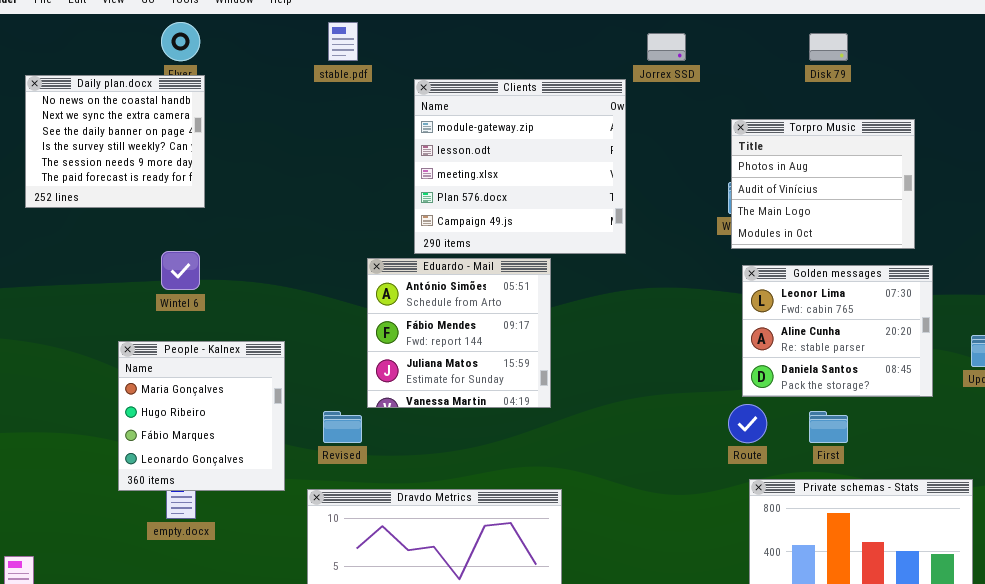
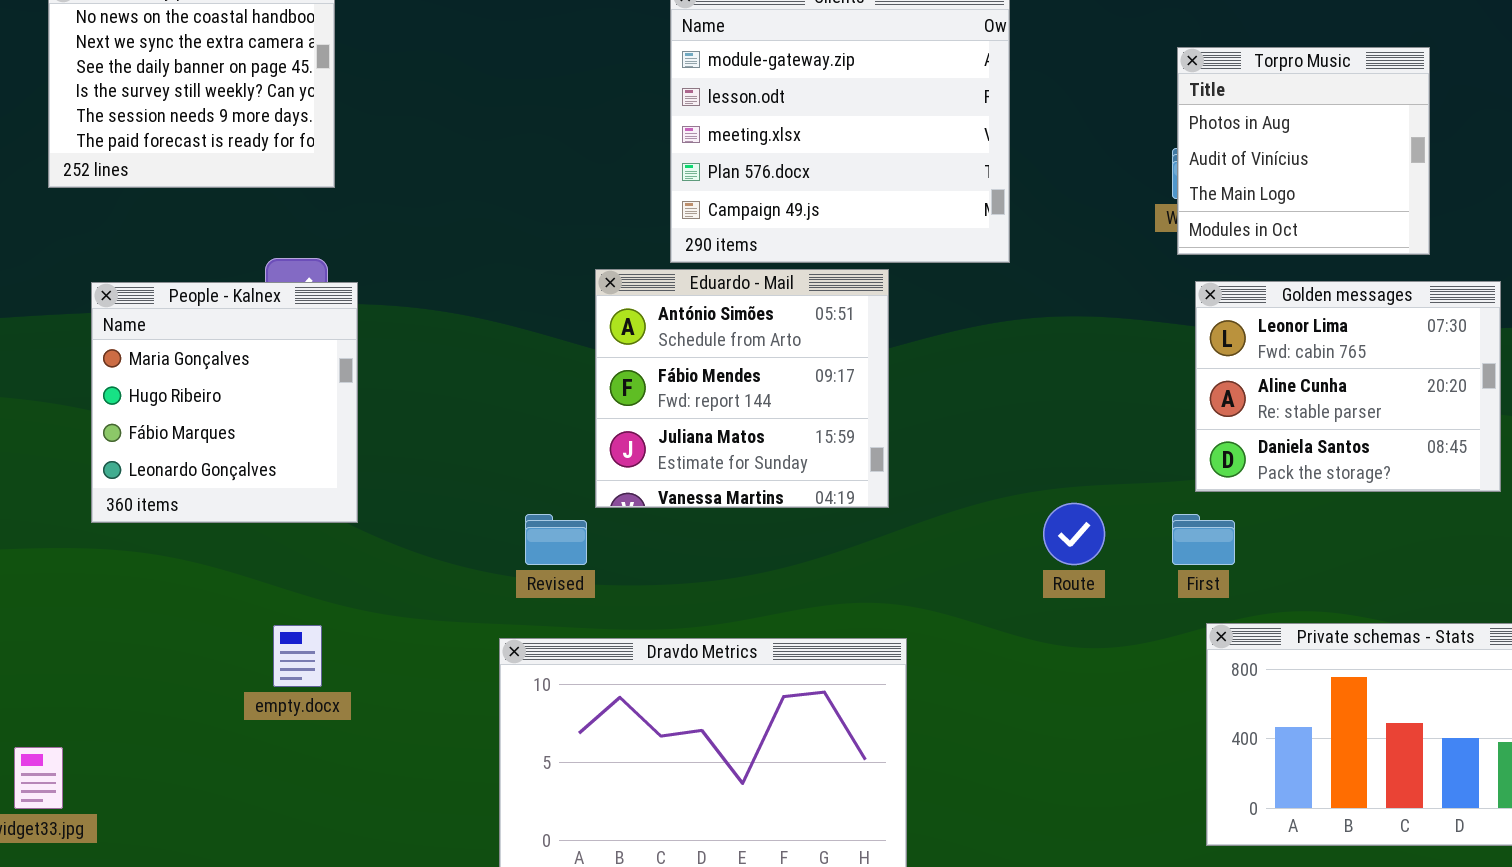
Torpro Music: [731,119,915,249] -> [1177,47,1430,255], resized
People - Kalnex: [118,341,285,491] -> [91,282,358,523], moved
Route: [728,404,767,443] -> [1043,503,1105,565], moved
First: [809,411,848,443] -> [1172,514,1235,565], moved

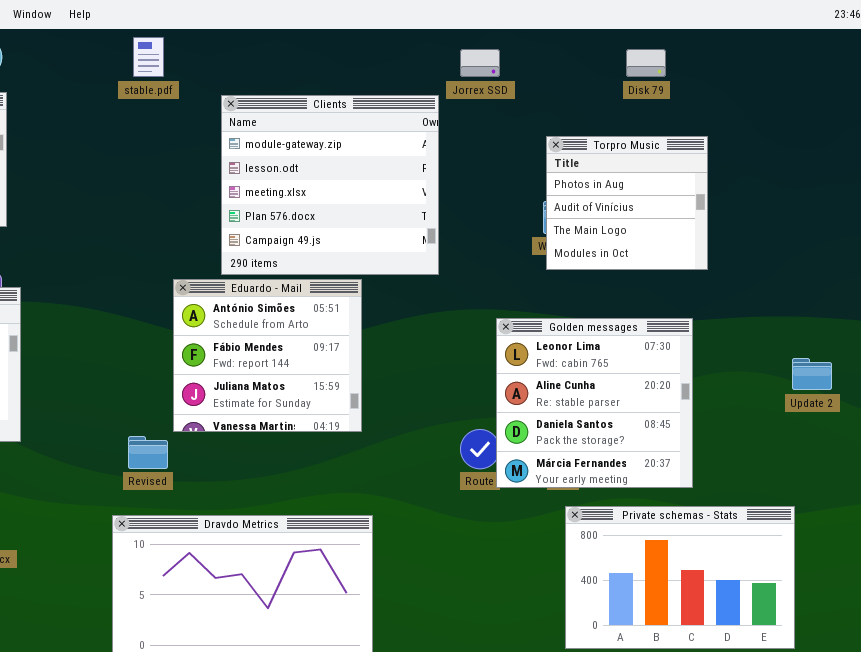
Golden messages: [1195,281,1501,492] -> [496,318,693,488], moved, resized

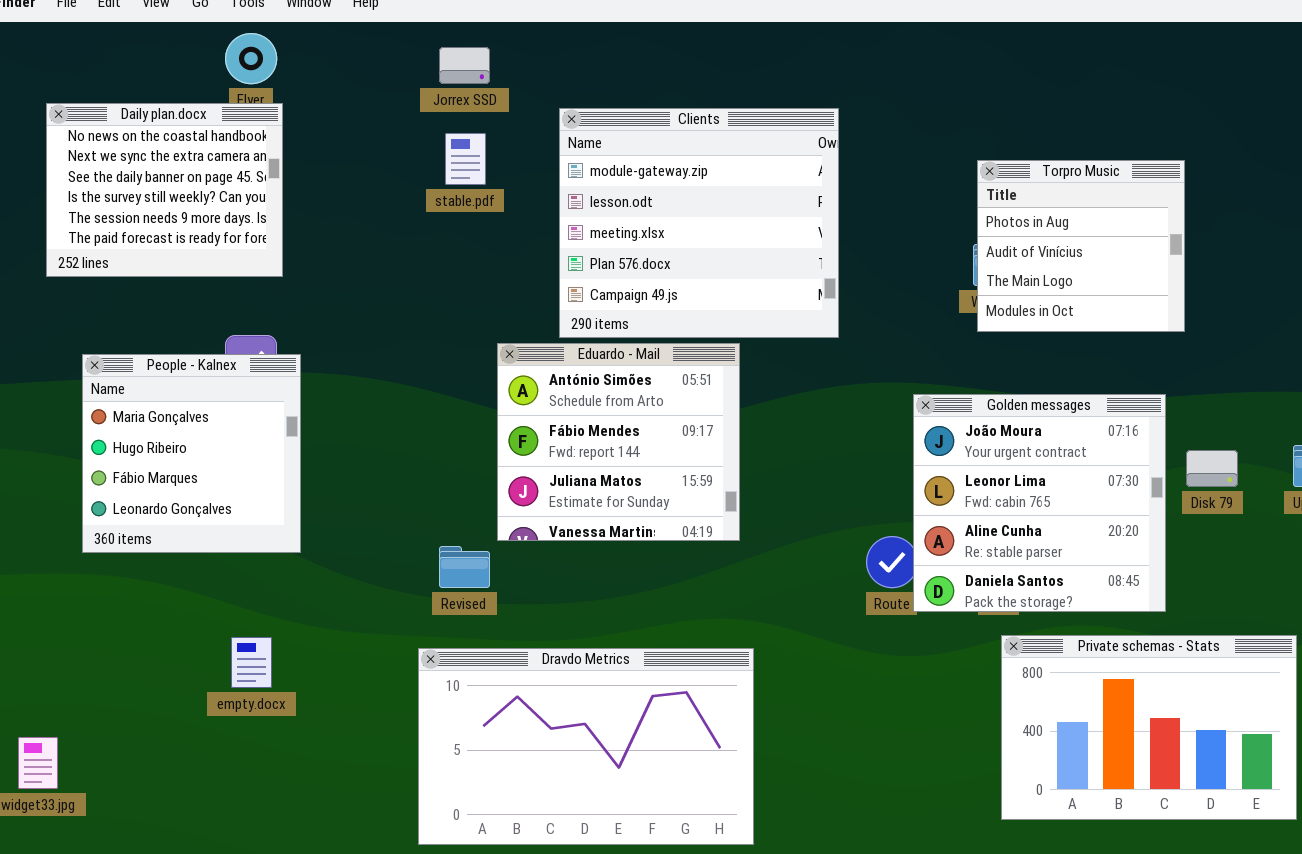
stable.pdf: [133,37,164,77] -> [445,133,486,185], moved
Jorrex SSD: [460,49,500,77] -> [439,47,490,84], moved
Disk 79: [626,49,666,77] -> [1186,450,1238,487], moved
Golden messages: [496,318,693,488] -> [913,394,1166,612], scrolled up 1 row

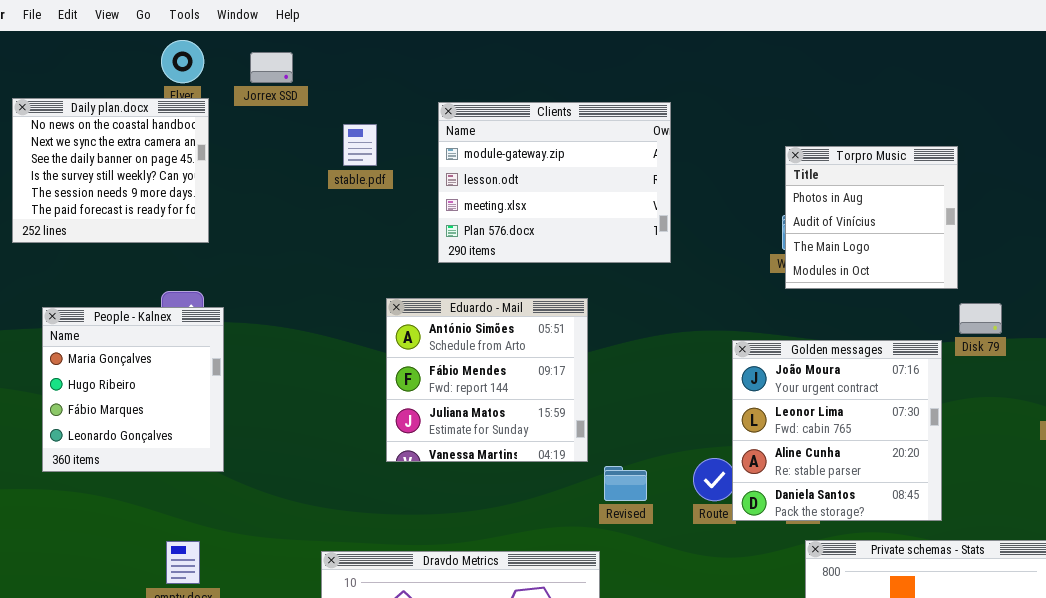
Jorrex SSD: [439,47,490,84] -> [250,52,293,83], moved
Clients: [559,108,839,338] -> [438,102,671,263], resized
Disk 79: [1186,450,1238,487] -> [959,303,1002,334], moved
Revised: [439,546,490,588] -> [604,466,647,501], moved

